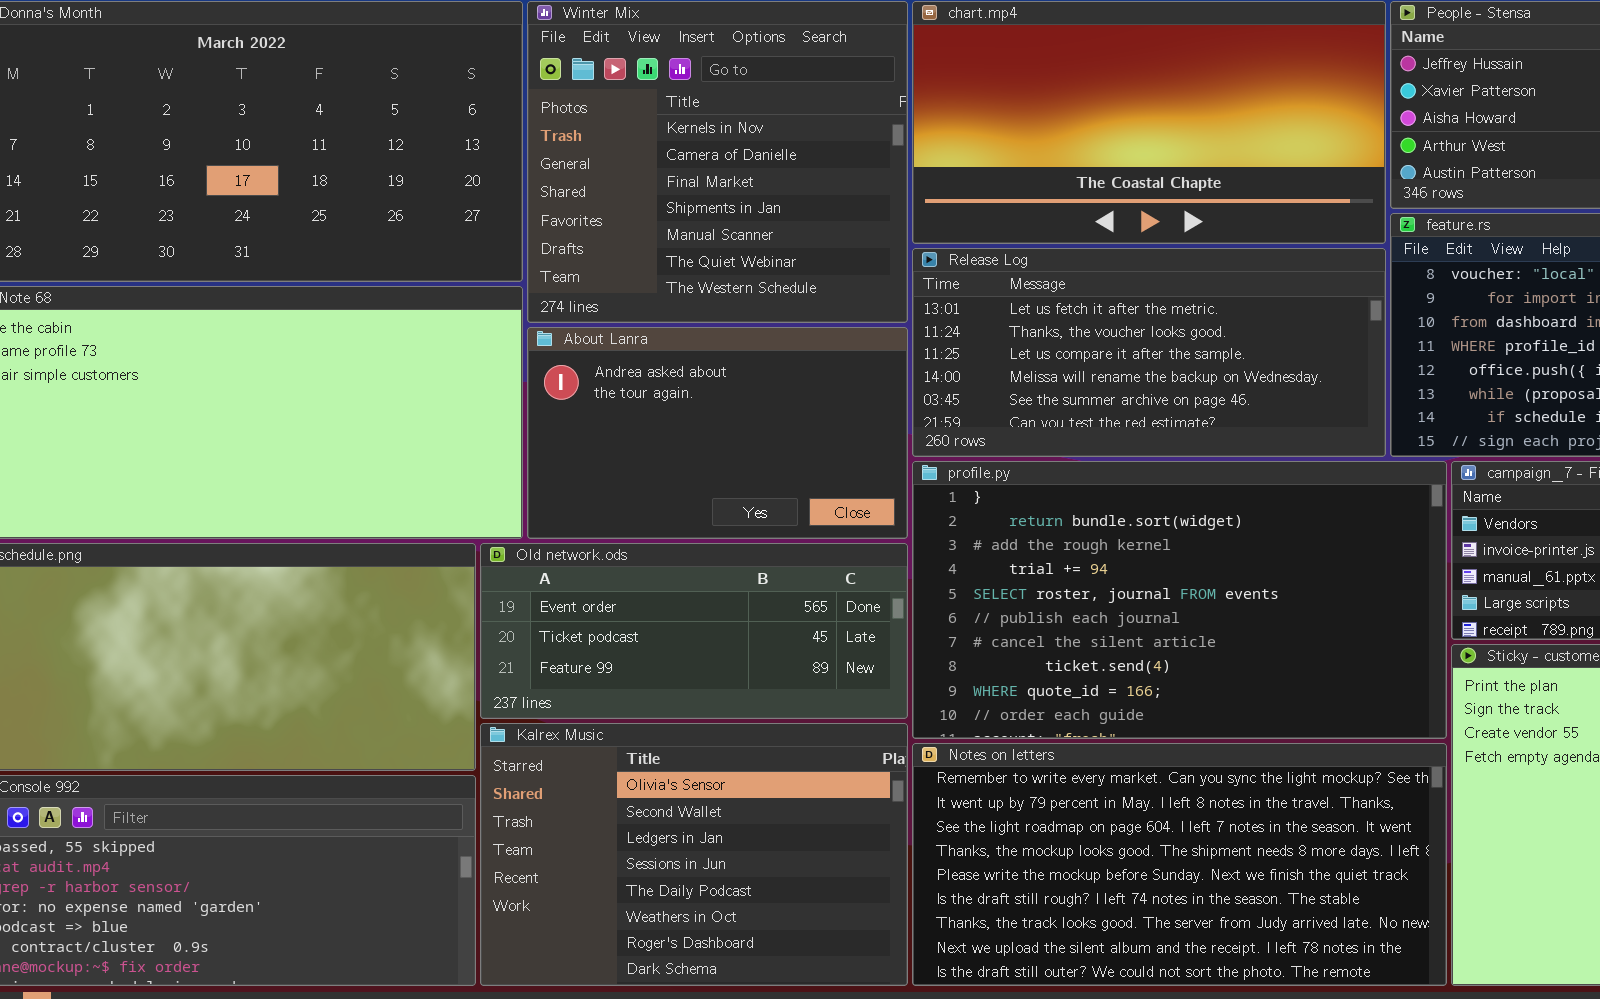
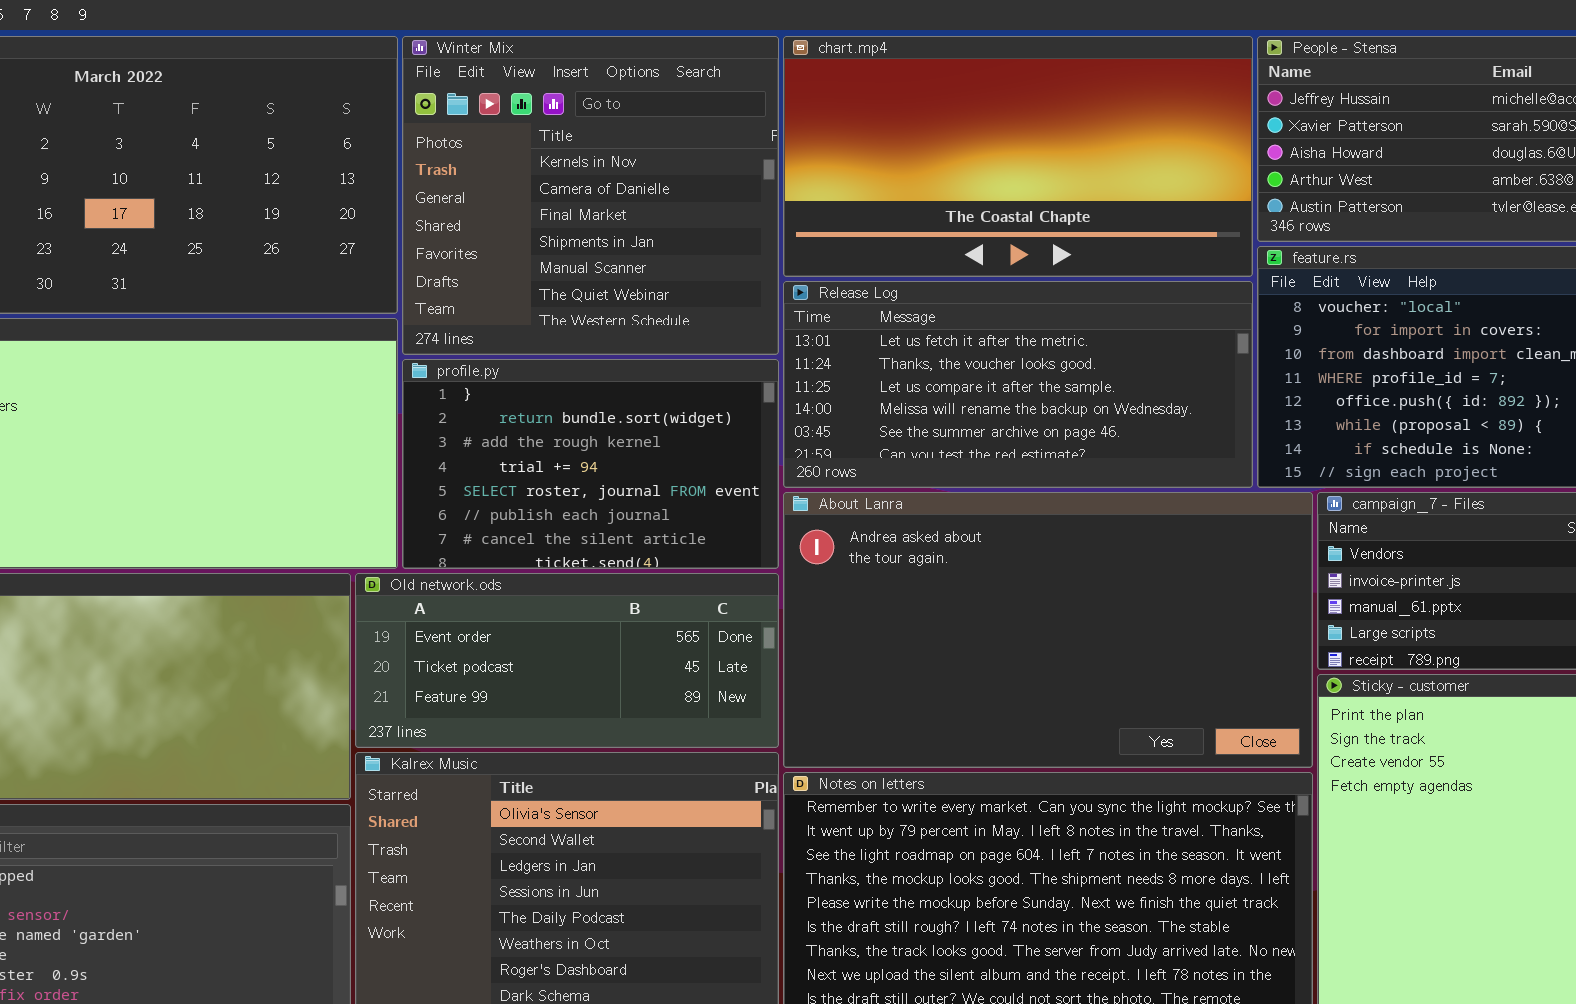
About Lanra: [527,327,908,539] -> [783,492,1313,768], moved, resized
profile.py: [912,461,1447,739] -> [402,359,779,569], moved, resized

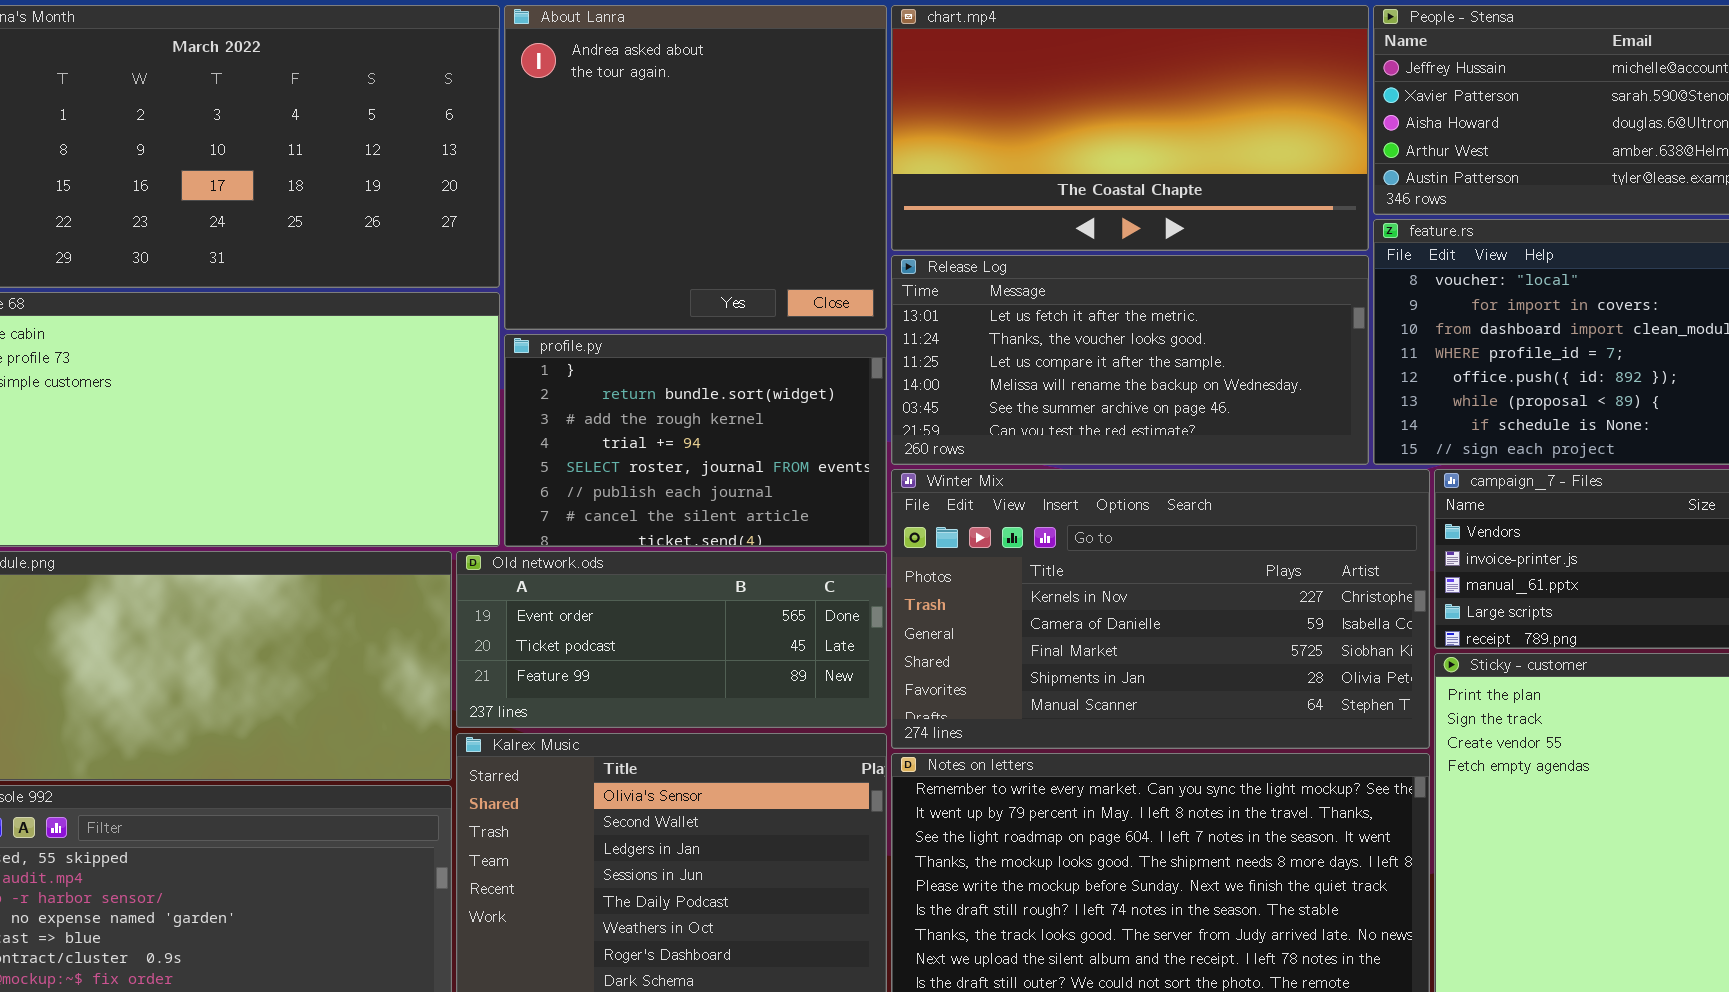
Winter Mix: [402,36,779,355] -> [891,469,1430,749], moved, resized
About Lanra: [783,492,1313,768] -> [504,5,887,330], moved, resized

